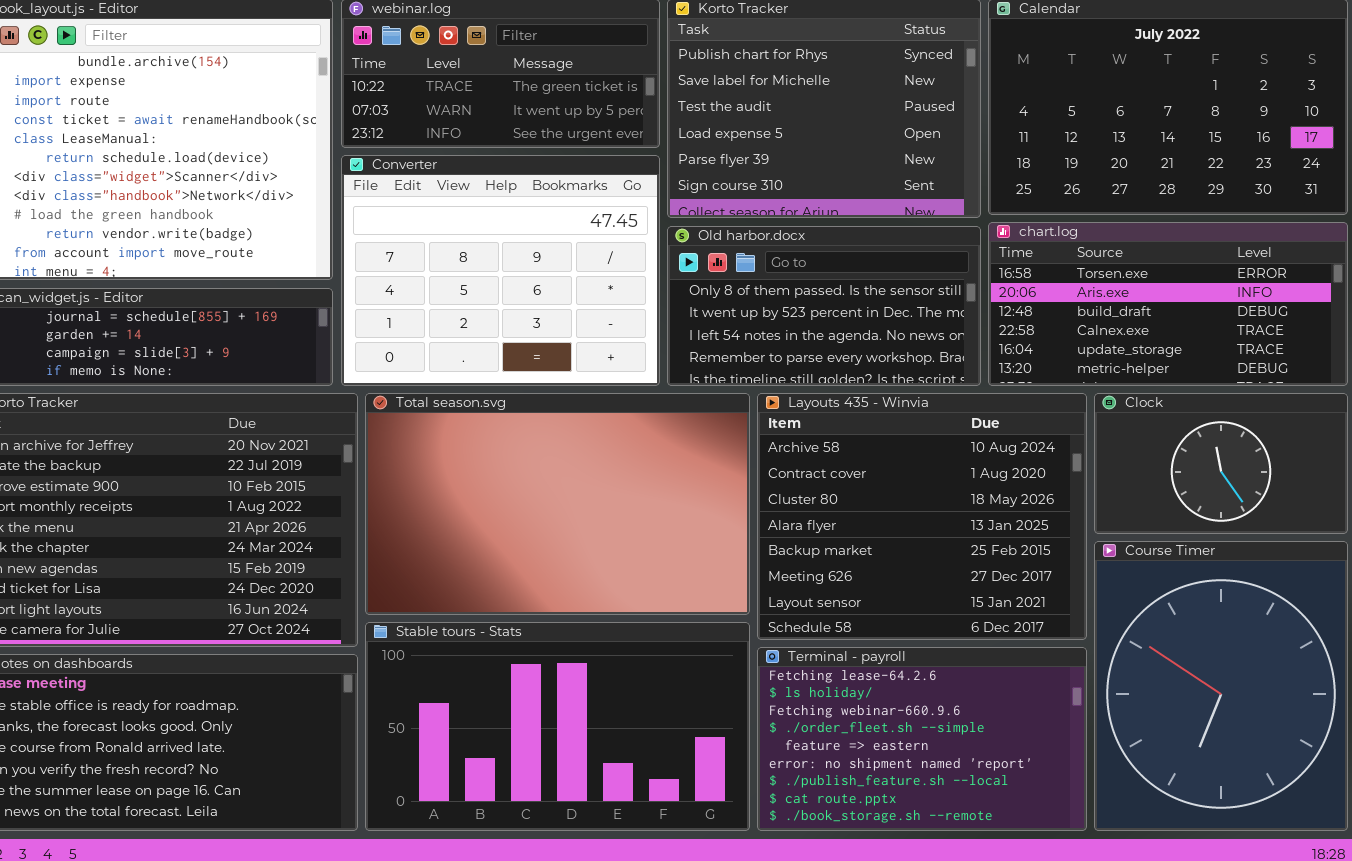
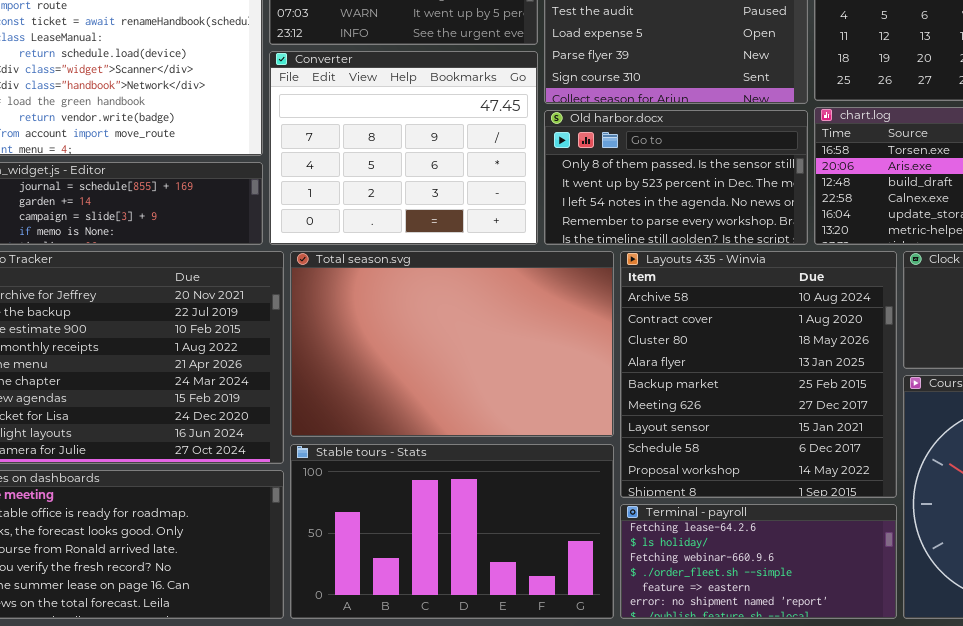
Layouts 435 - Winvia: [757,393,1087,640] -> [620,251,897,498], resized
Terminal - payroll: [757,647,1087,831] -> [620,504,897,619], resized

